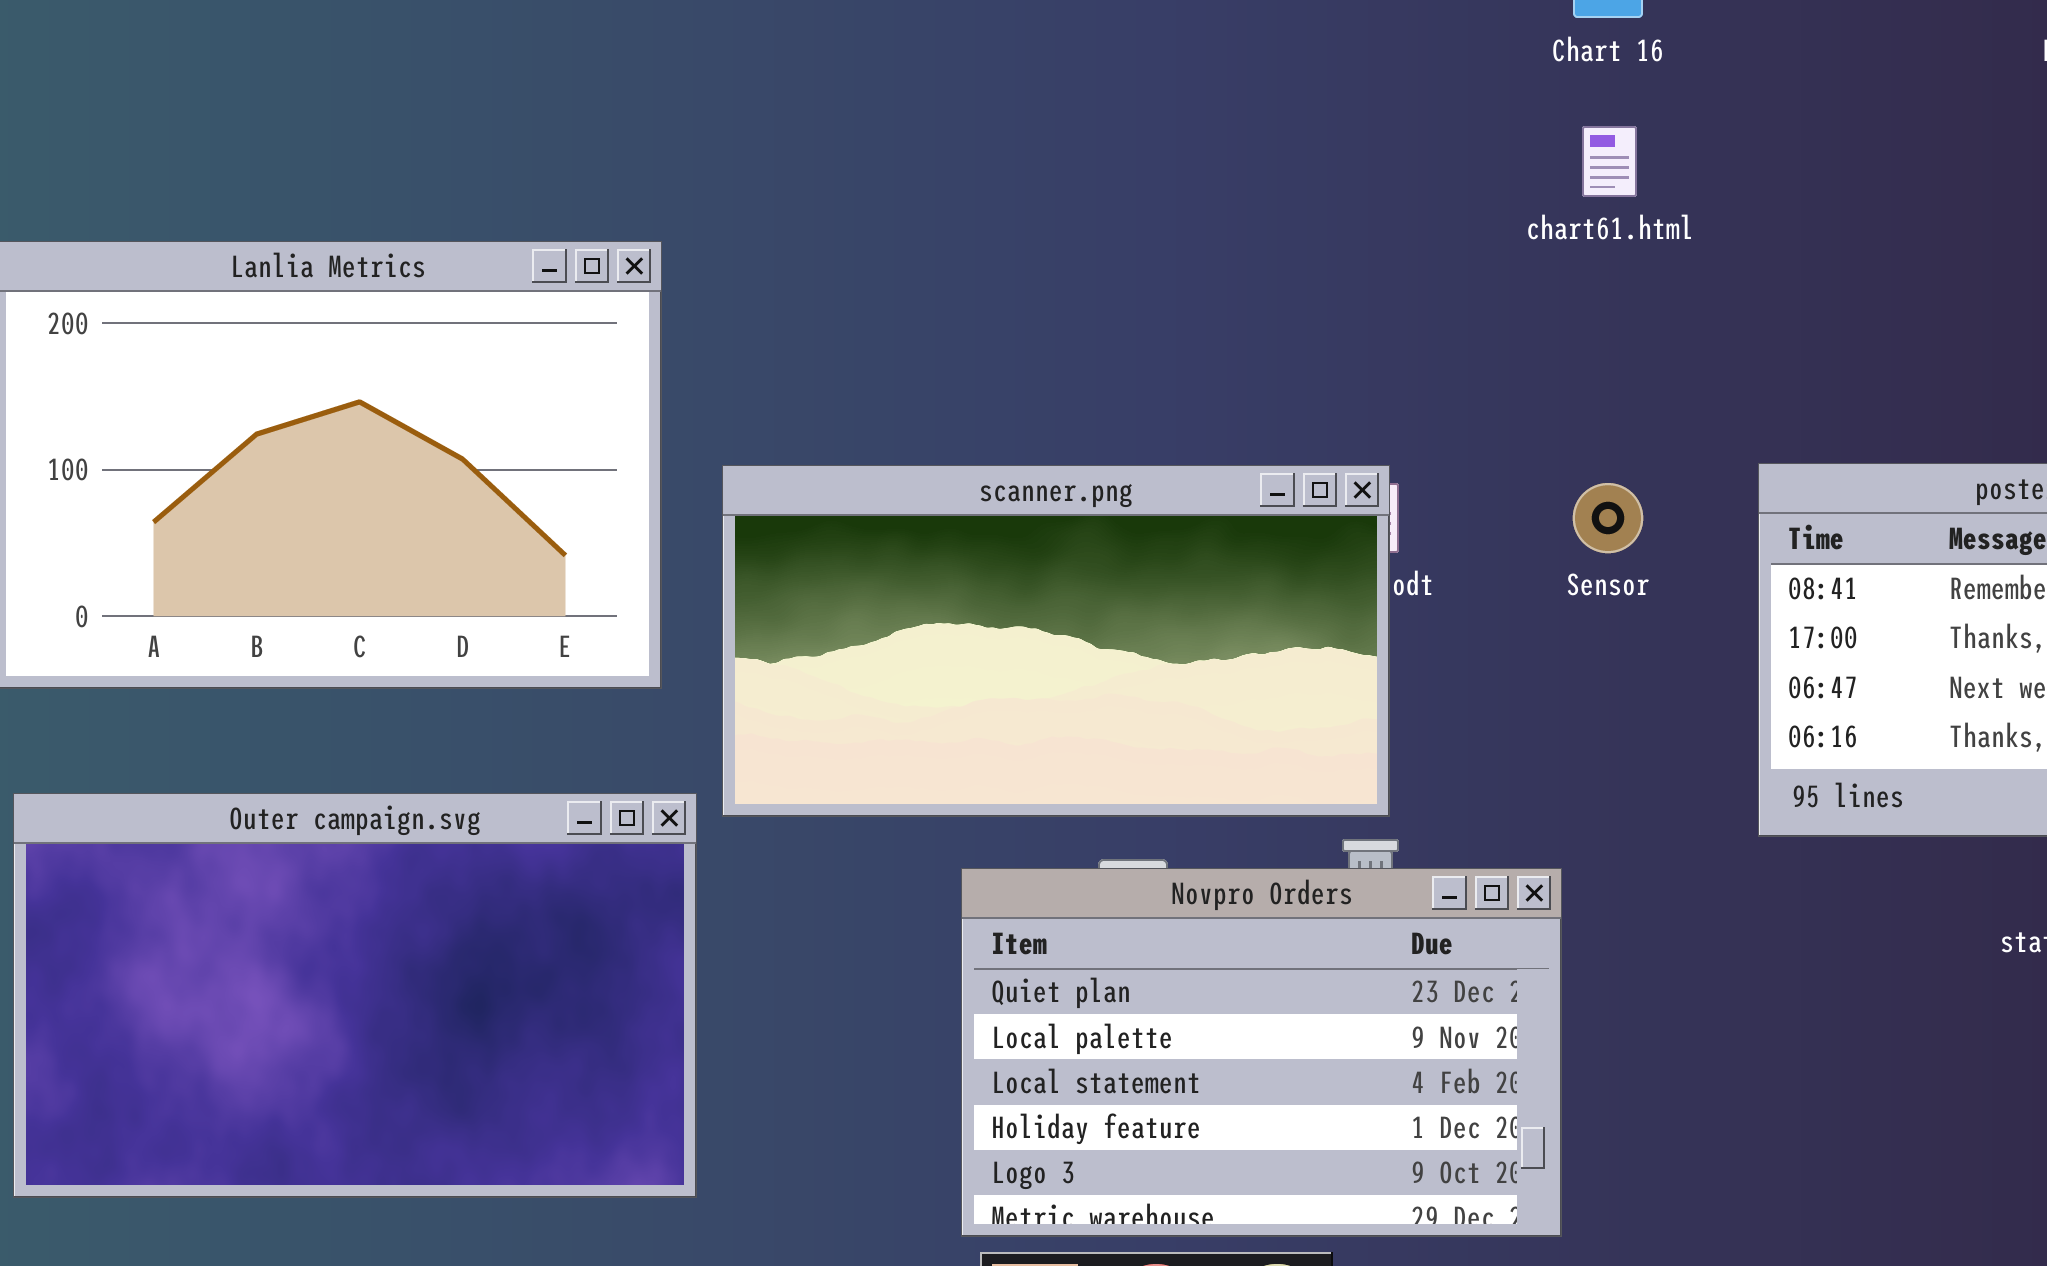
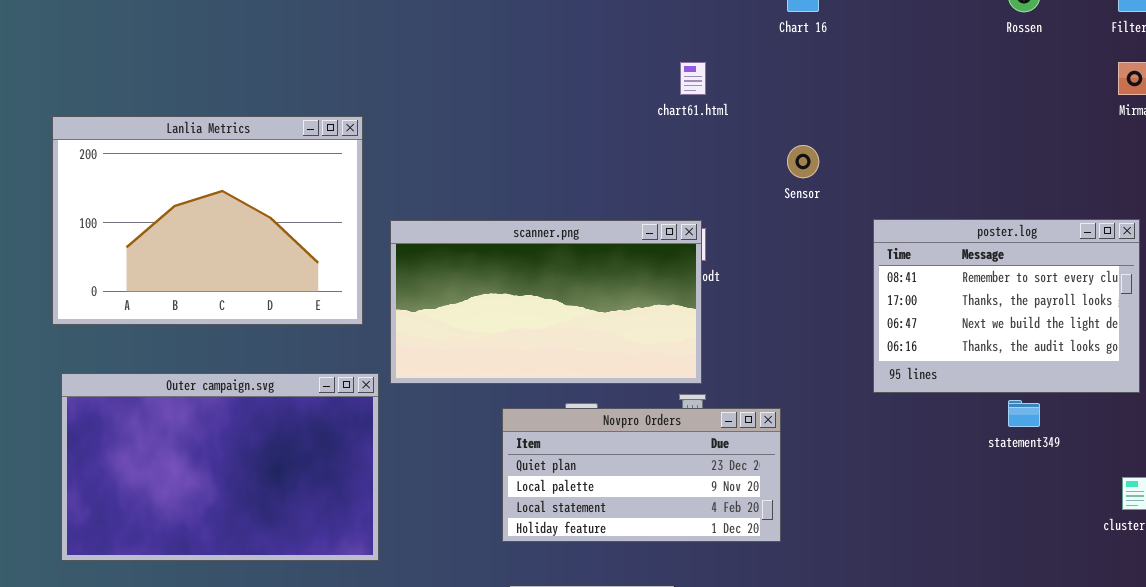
chart61.html: [1582,126,1637,197] -> [680,62,706,95], moved
Sensor: [1573,483,1643,553] -> [787,145,819,178], moved
Novpro Orders: [961,868,1562,1237] -> [502,408,781,542], resized

